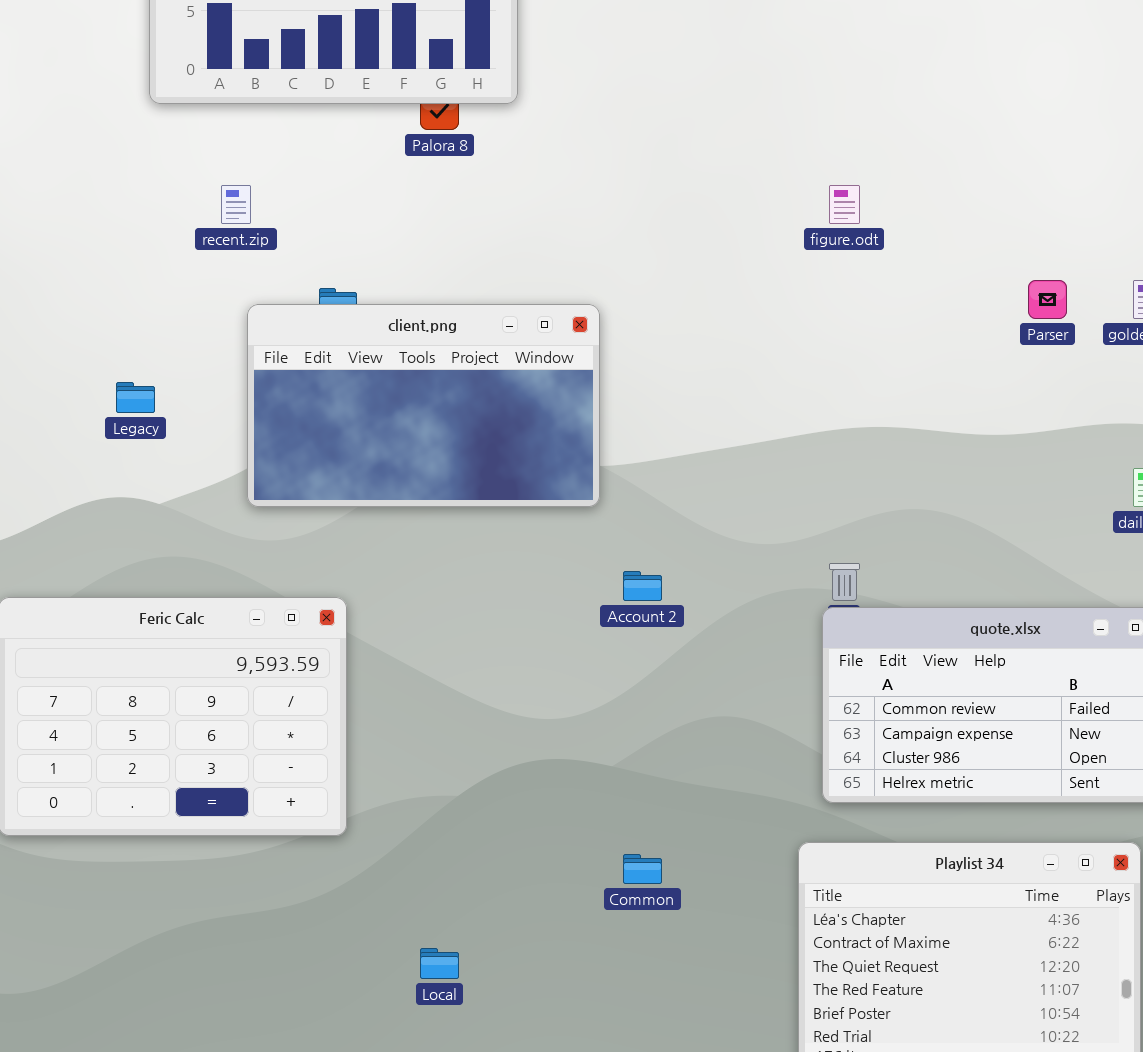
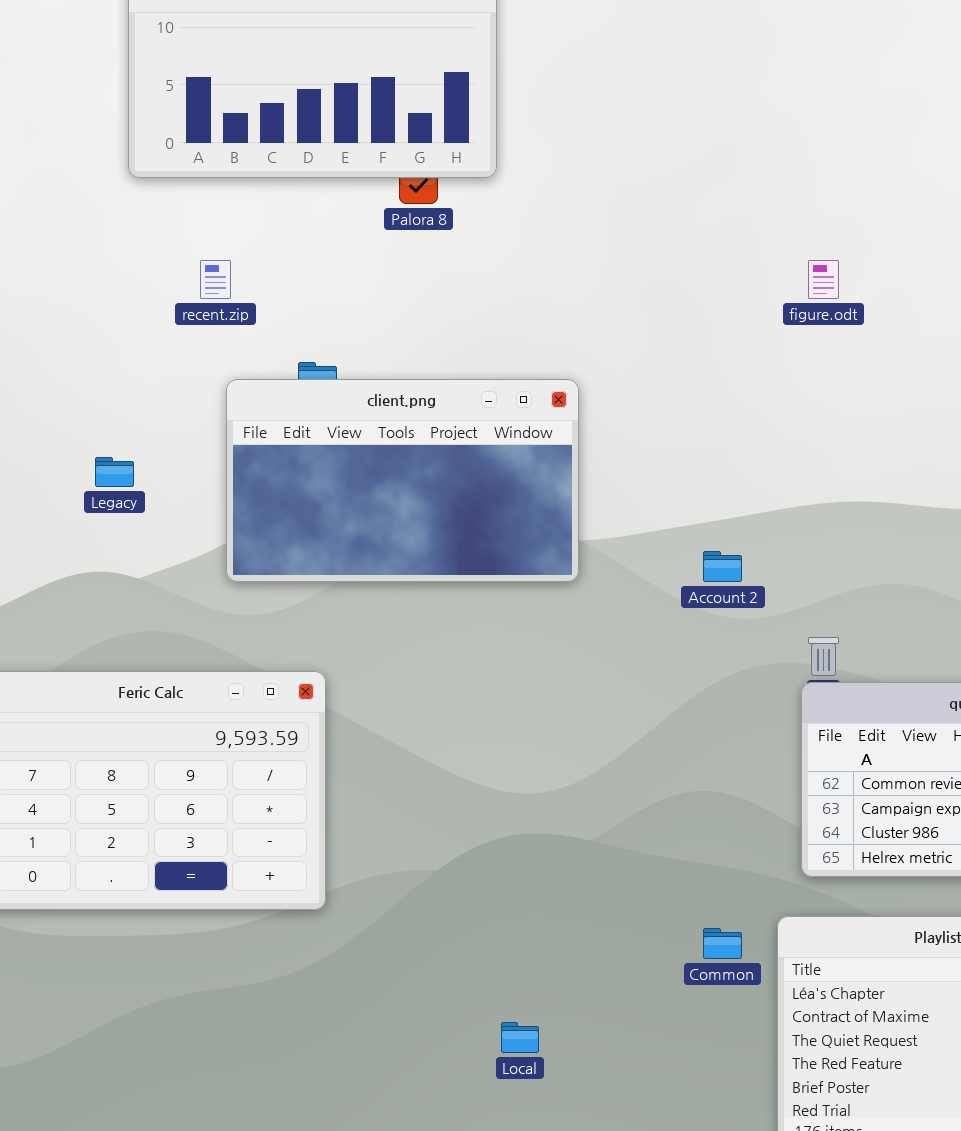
Account 2: [623,571,662,601] -> [703,551,742,582], moved
Common: [623,854,662,884] -> [703,928,742,959], moved
Local: [420,948,459,979] -> [501,1022,539,1053], moved

